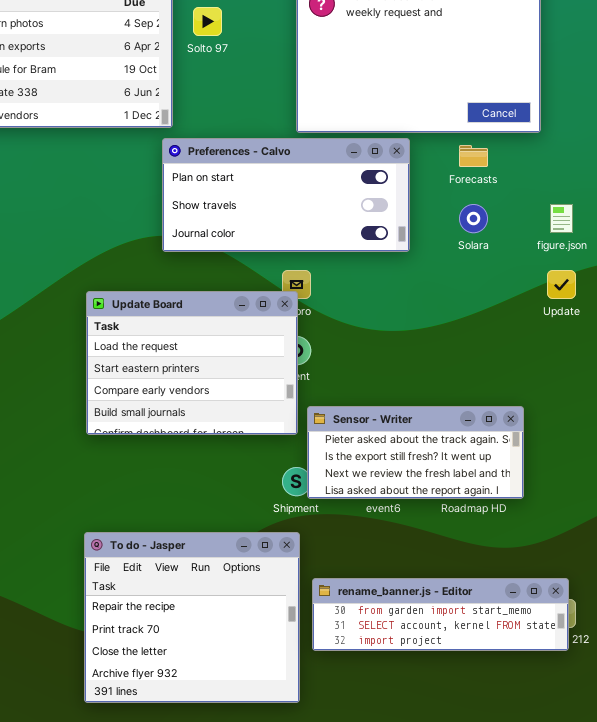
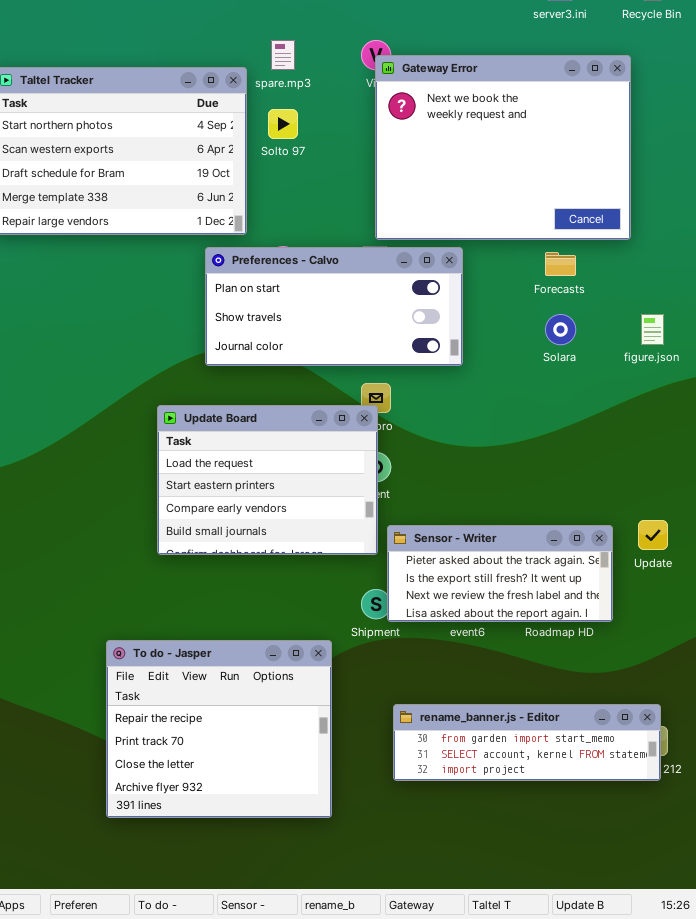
Preferences - Calvo: [162,138,410,252] -> [205,247,463,366], moved
Update: [547,270,576,299] -> [638,520,668,550], moved
To do - Jasper: [84,532,300,703] -> [106,640,332,818], moved

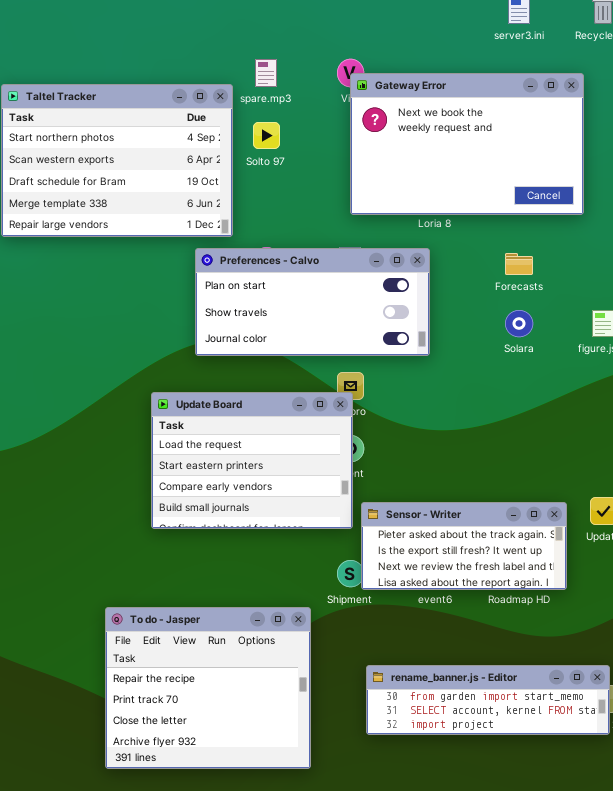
Gateway Error: [375,55,631,240] -> [350,73,584,215], resized

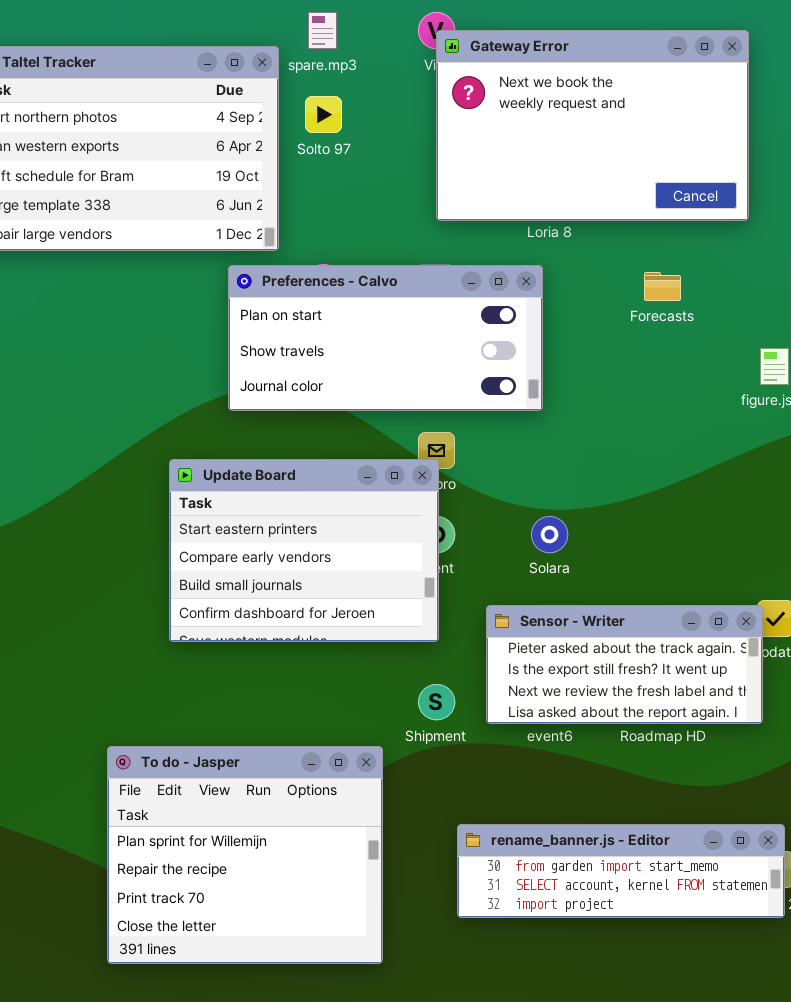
Solara: [505,310,533,337] -> [531,516,568,553], moved
Update Board: [151,392,353,529] -> [169,459,439,642], scrolled down 1 row
Sensor - Writer: [361,502,567,590] -> [486,605,763,724], moved
To do - Jasper: [105,607,311,769] -> [107,746,383,964], scrolled up 1 row

